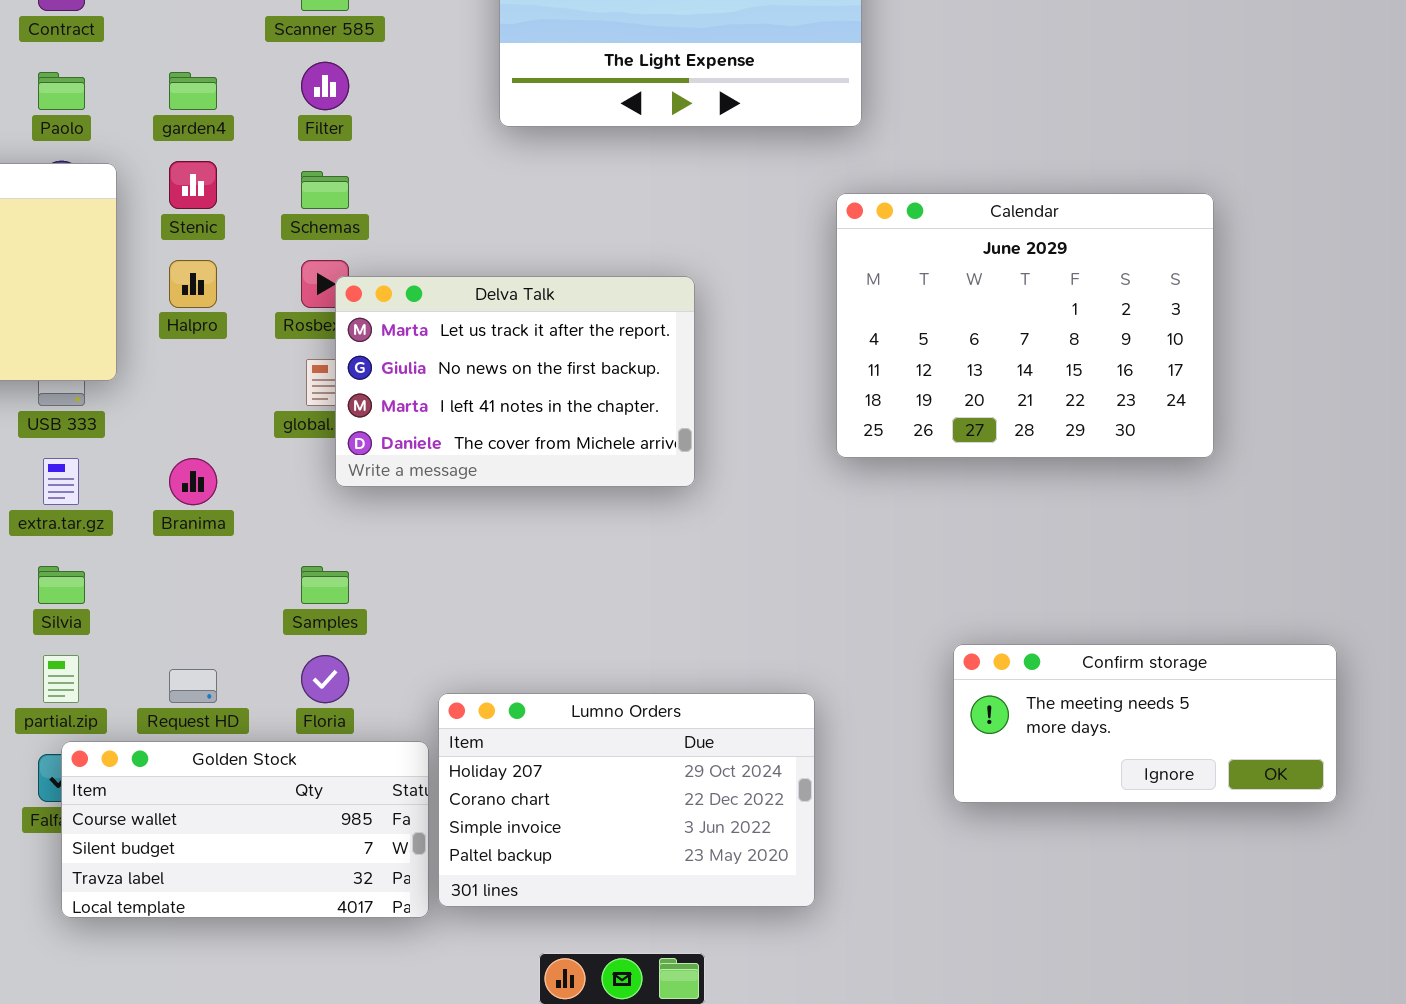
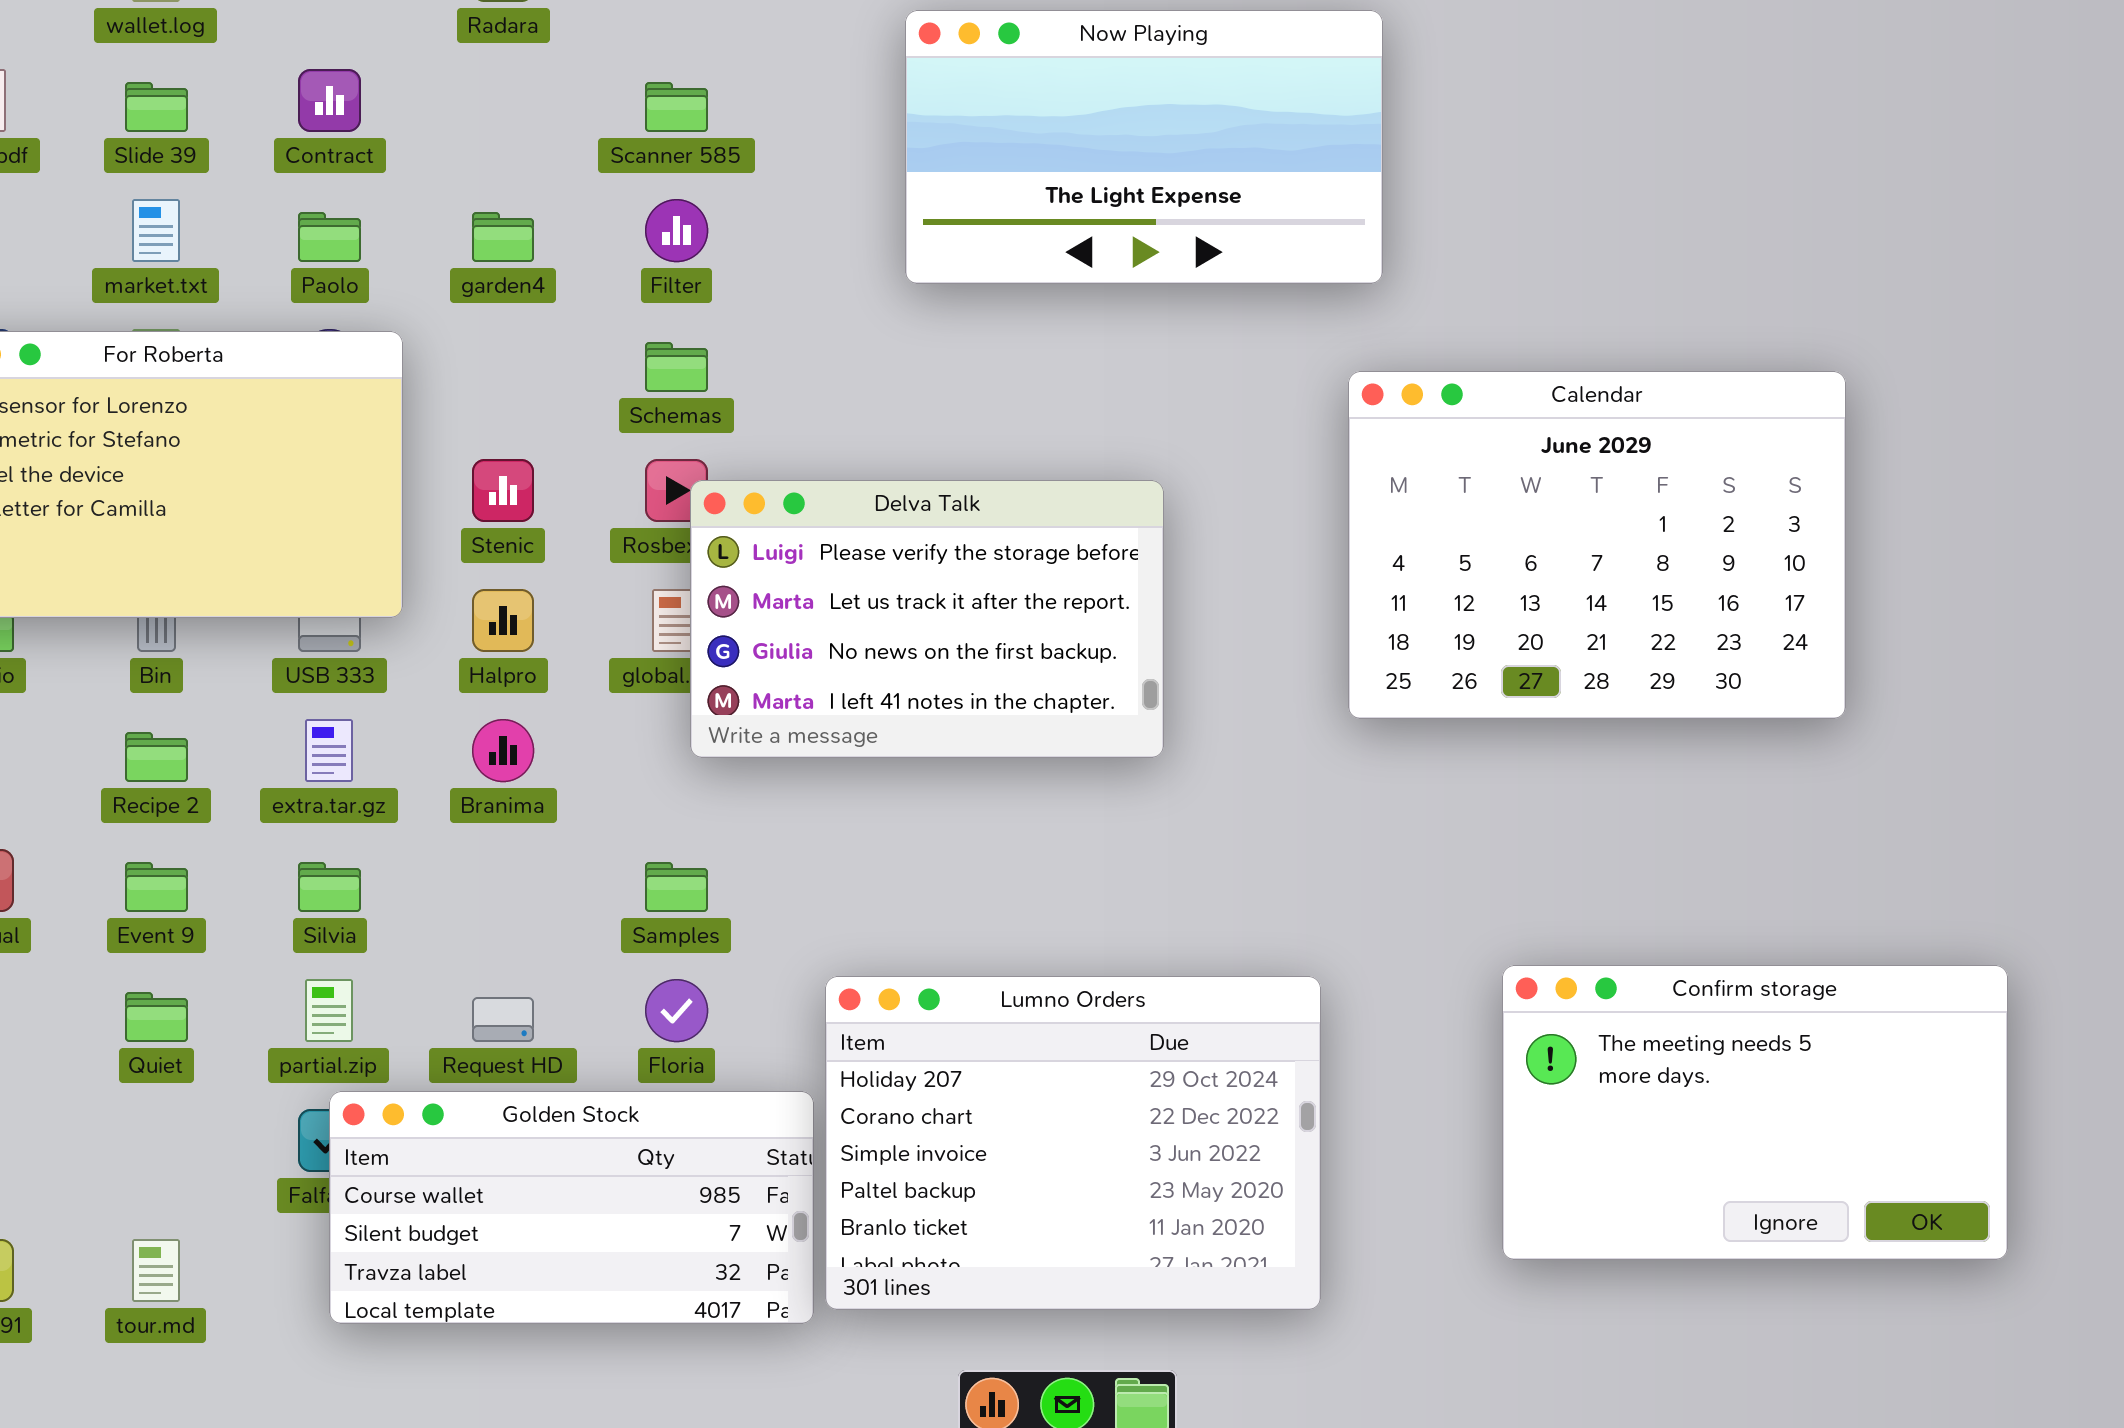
Stenic: [169,161,217,209] -> [472,459,534,522], moved
Halpro: [169,260,217,308] -> [472,589,534,652], moved
Delva Talk: [335,276,695,487] -> [690,480,1164,758], scrolled up 1 row
Confirm storage: [953,644,1337,803] -> [1502,965,2008,1260], resized
Lumno Orders: [438,693,815,907] -> [825,976,1321,1310], resized

